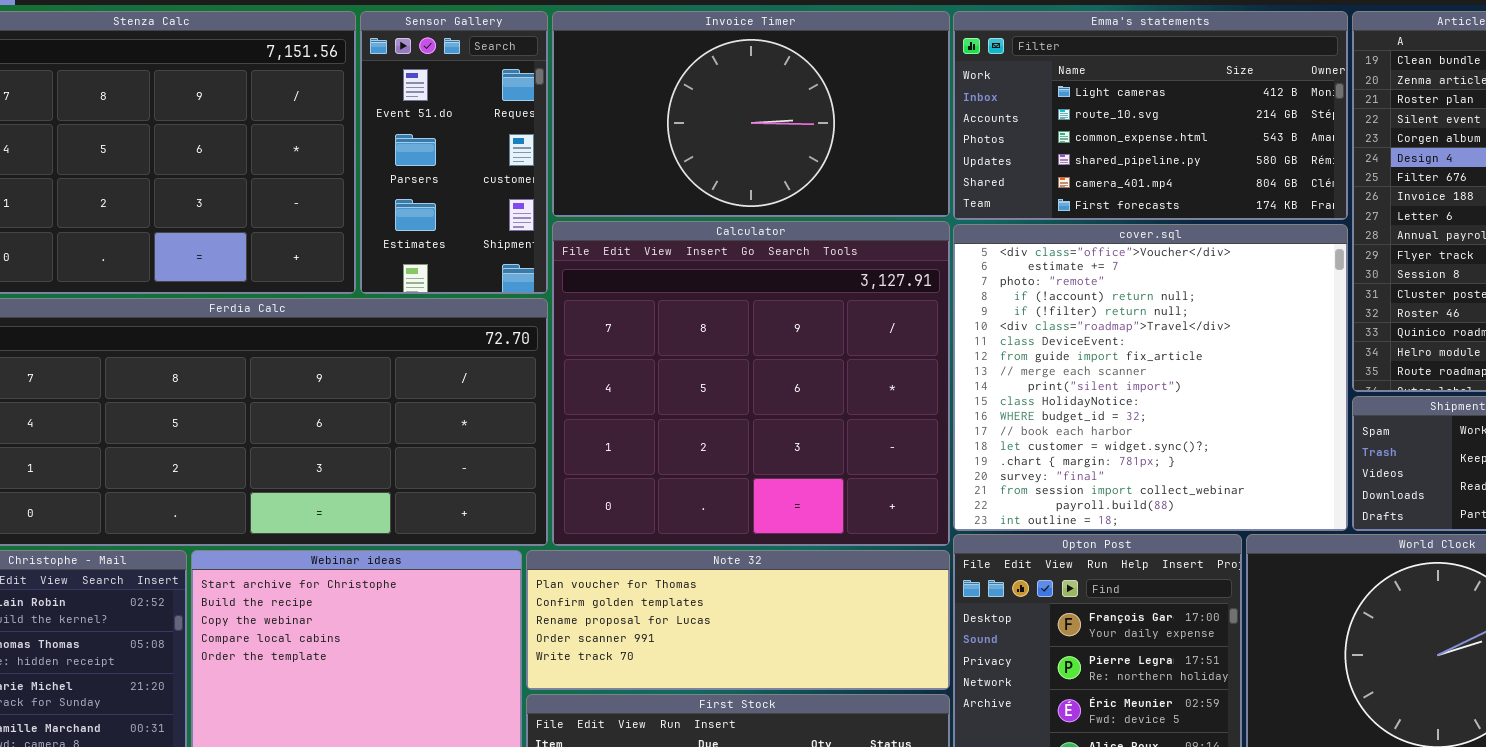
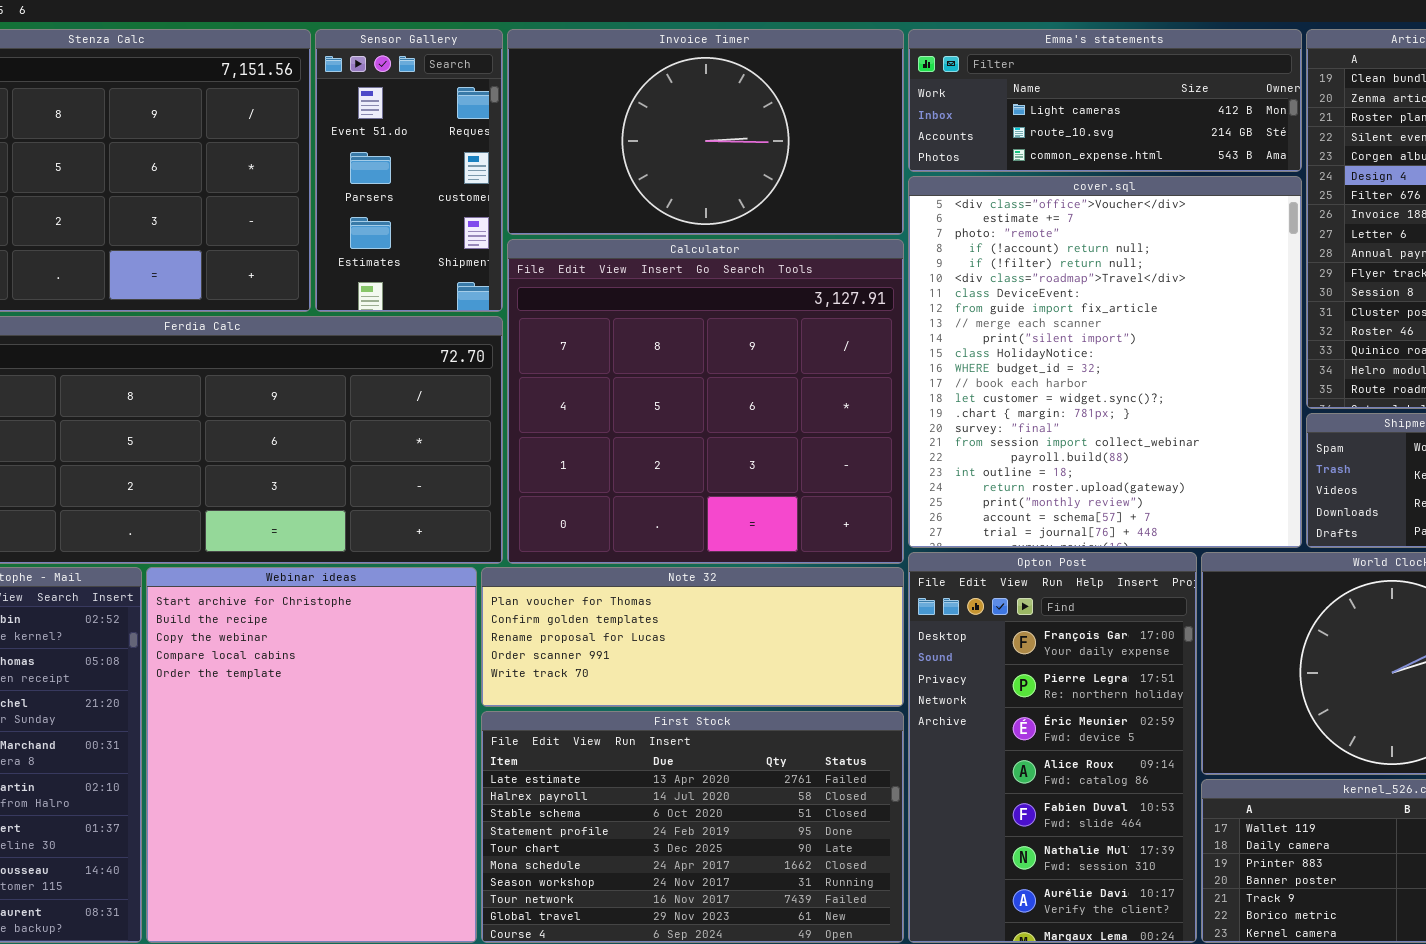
Emma's statements: [953,11,1348,220] -> [908,29,1302,172], resized
cover.sql: [953,224,1348,531] -> [908,176,1302,548], resized

